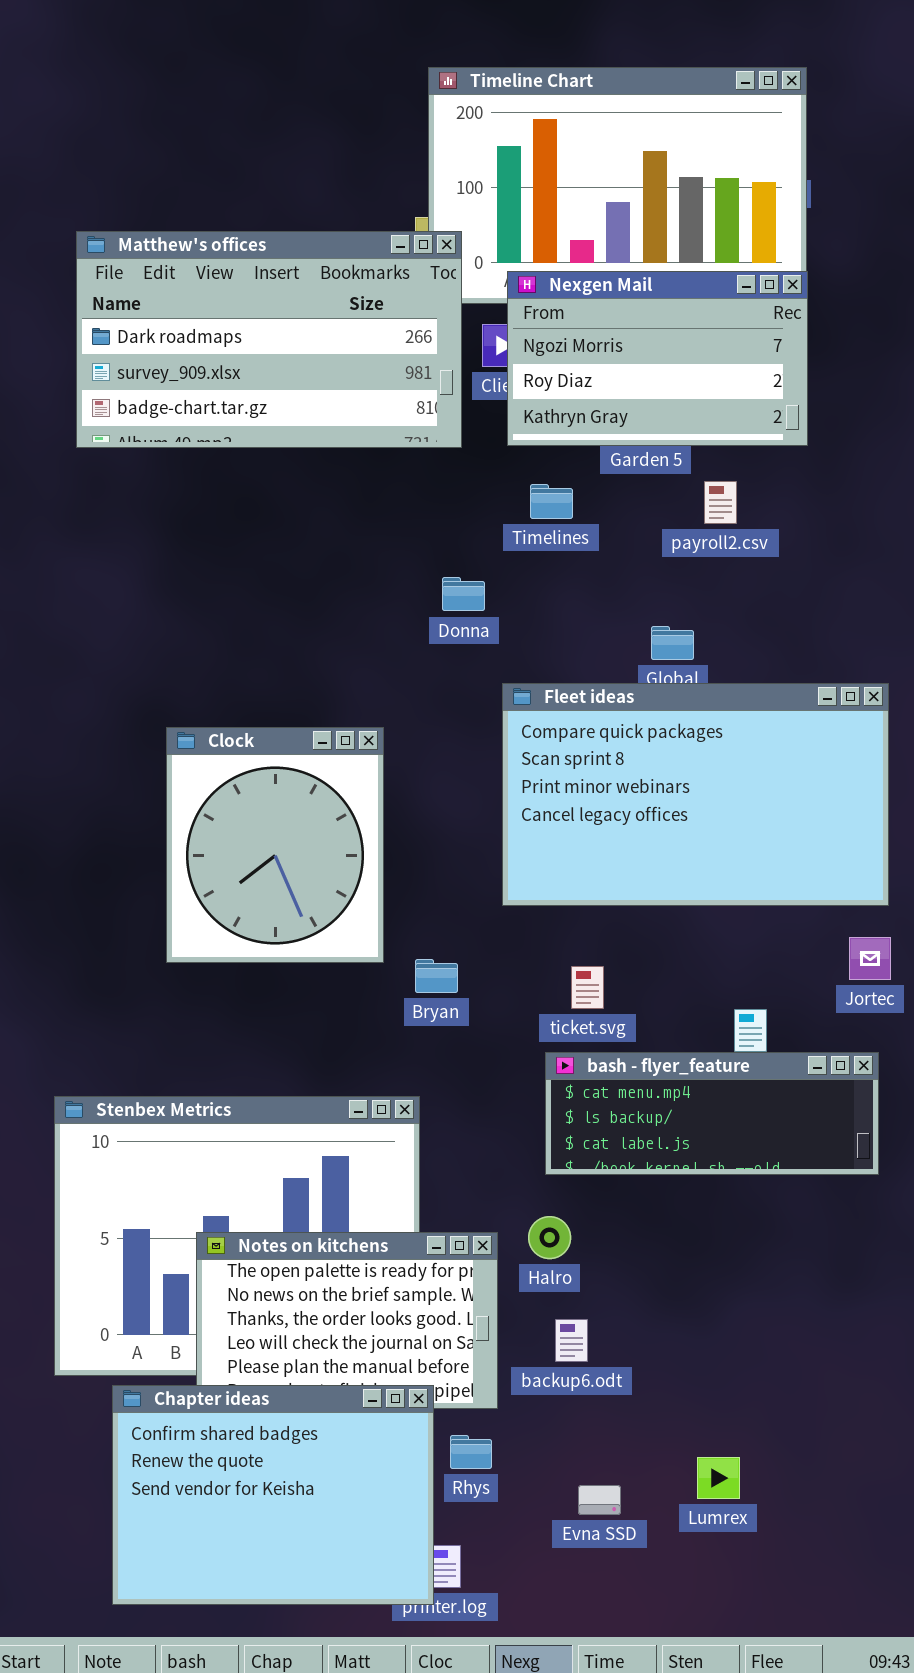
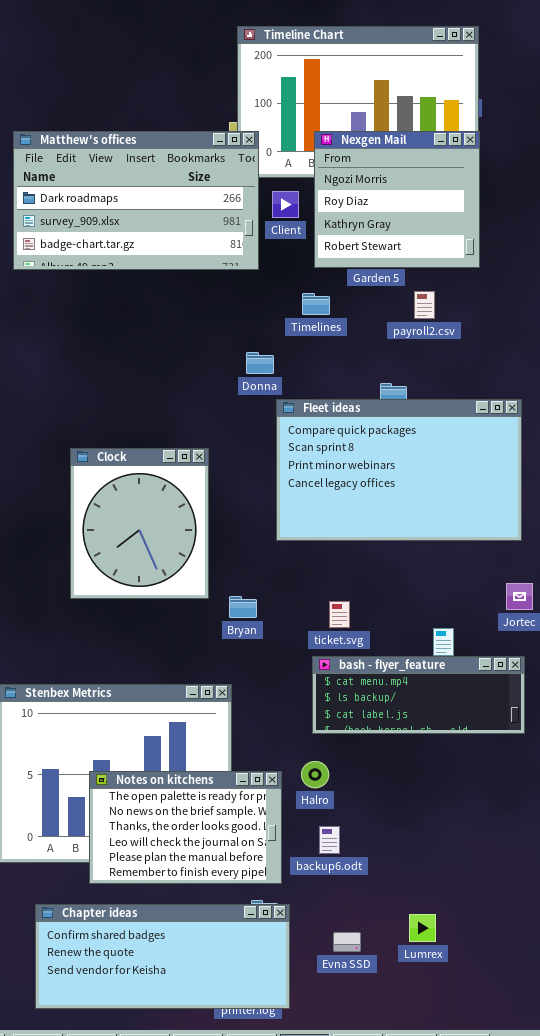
Nexgen Mail: [507,271,808,446] -> [314,131,480,268], resized
Fleet ideas: [502,683,889,906] -> [276,399,522,541], moved
Chapter ideas: [112,1385,434,1605] -> [35,904,290,1009], resized

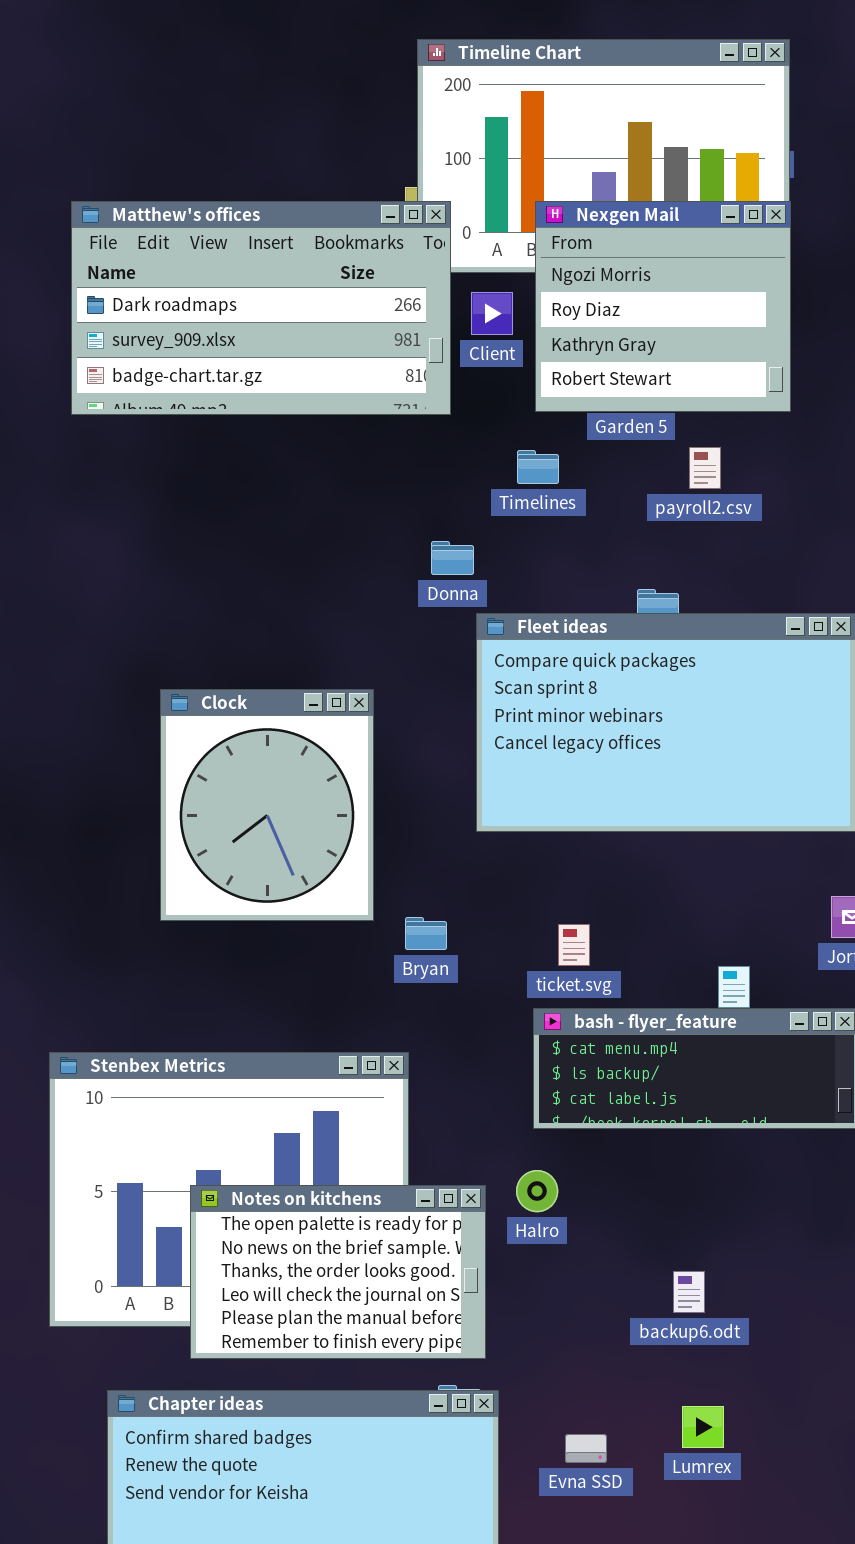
backup6.odt: [319,826,340,854] -> [673,1271,705,1313], moved

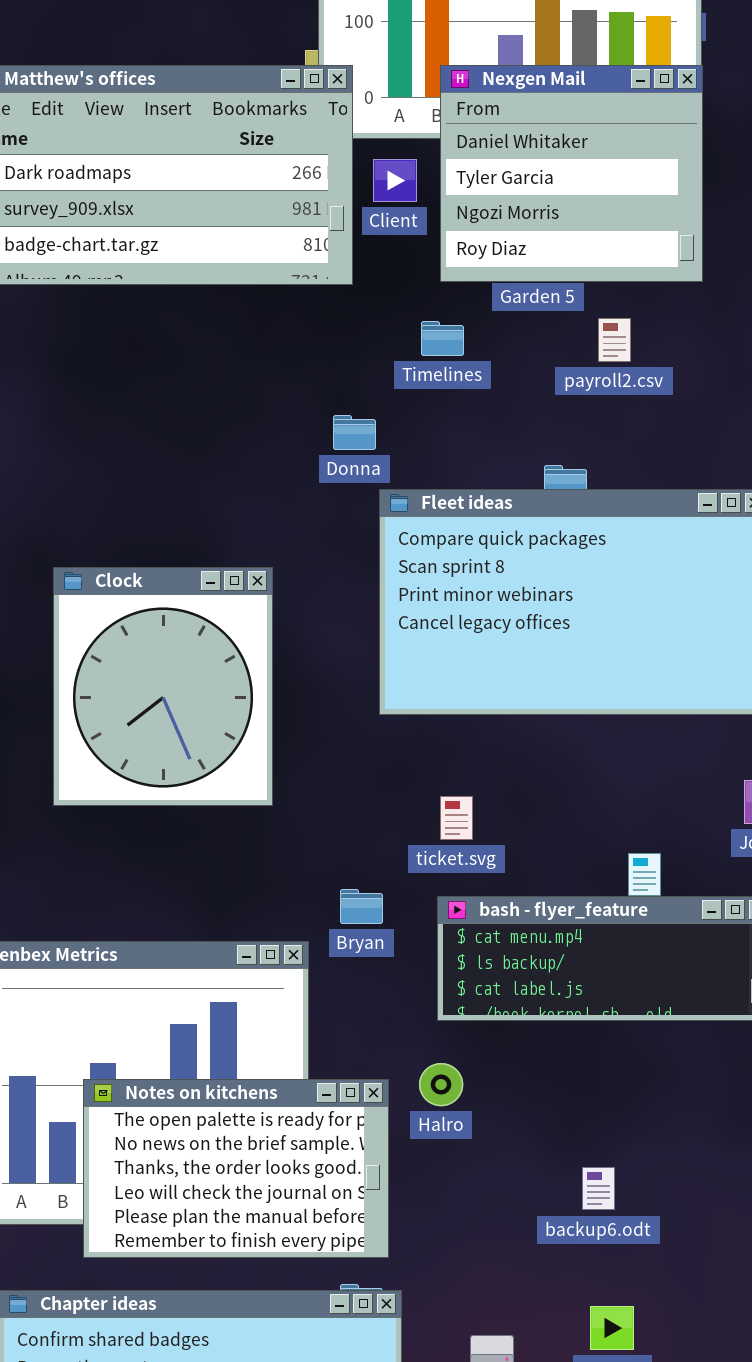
Nexgen Mail: [535,201,791,412] -> [440,65,703,282], scrolled up 2 rows
Bryan: [405,917,447,950] -> [340,889,383,924], moved
ticket.svg: [558,924,590,966] -> [440,796,473,840], moved

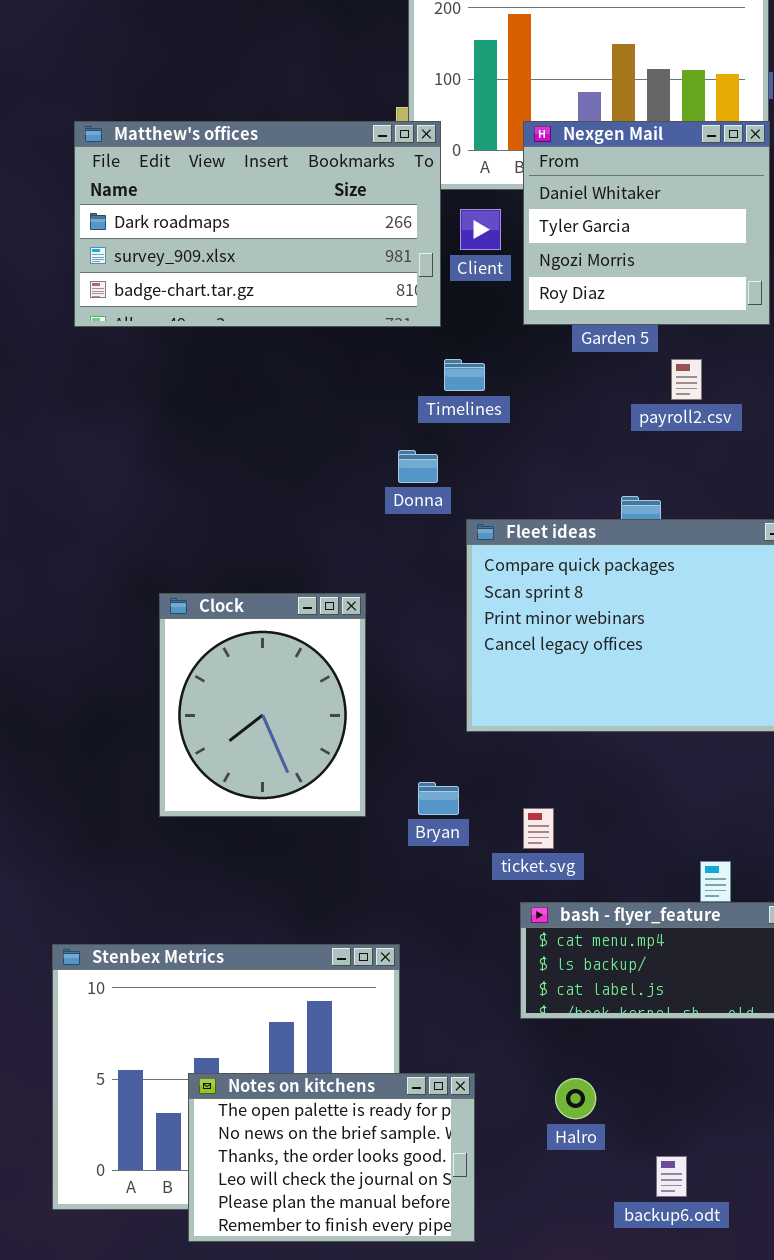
Timelines: [421,321,464,356] -> [444,359,485,391], moved
Donna: [333,415,376,450] -> [398,450,438,483], moved
Bryan: [340,889,383,924] -> [418,782,459,815], moved
Halro: [419,1063,463,1106] -> [555,1078,596,1119], moved

